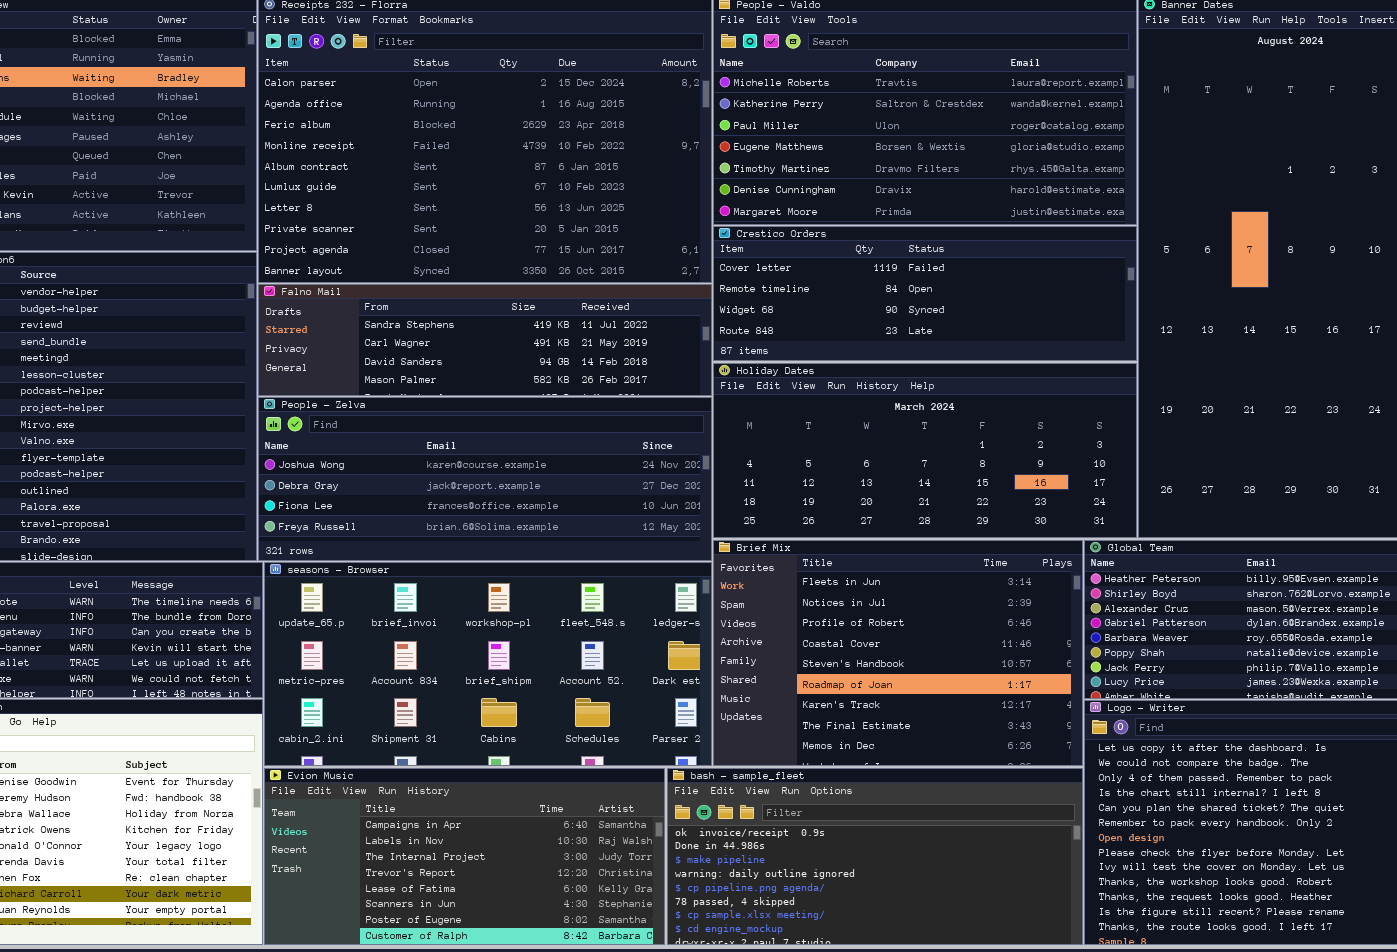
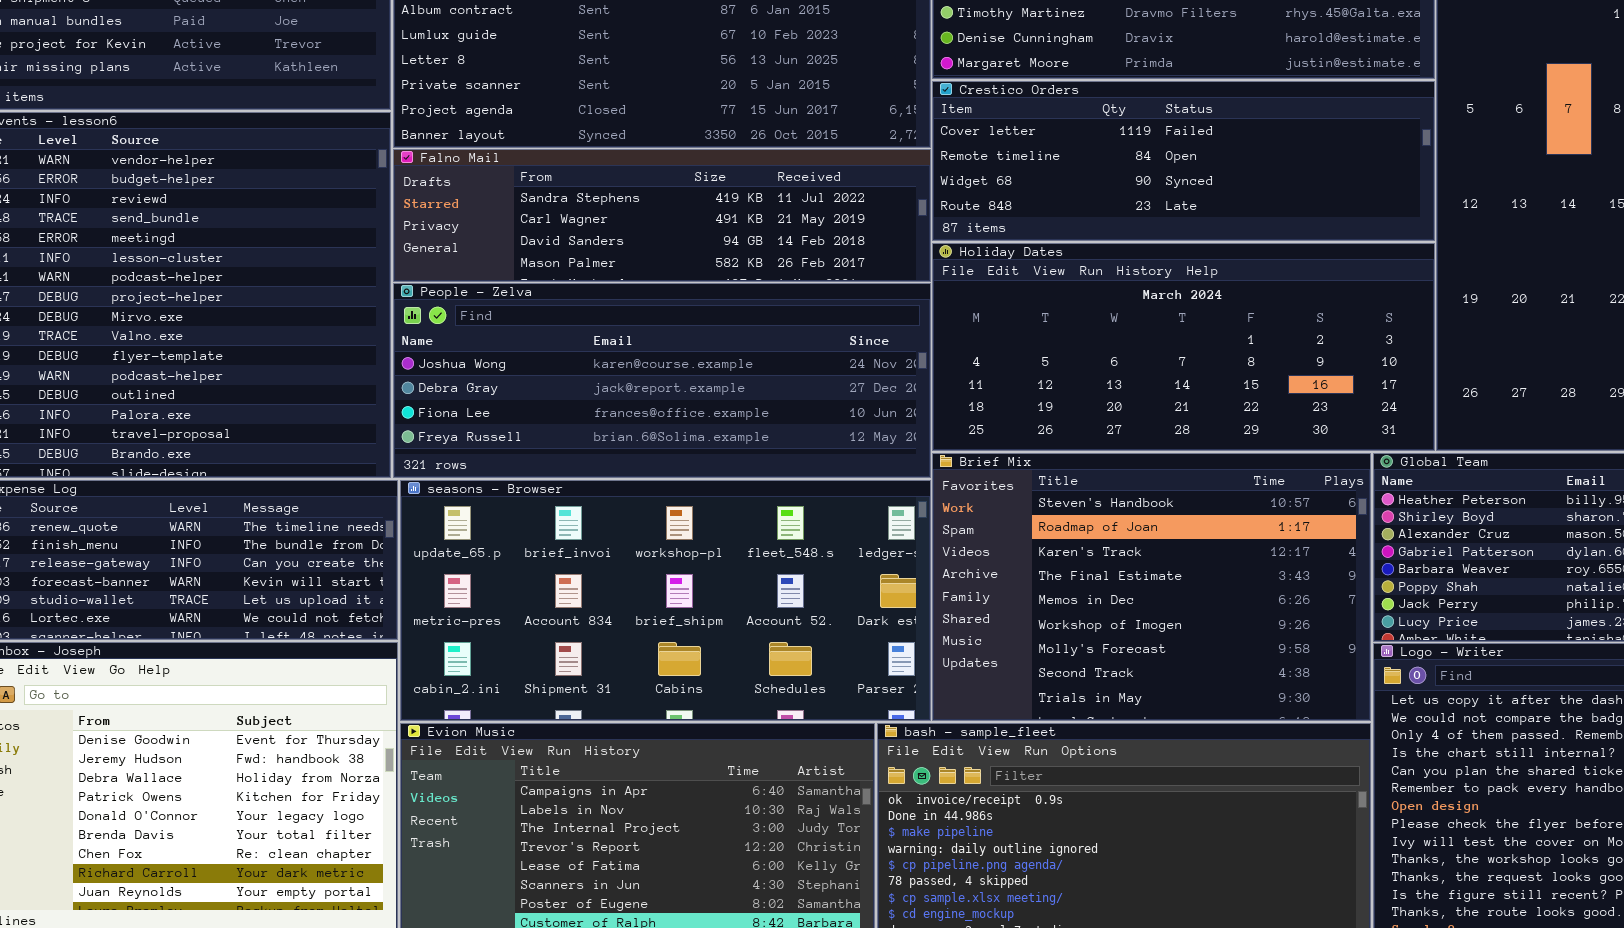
Brief Mix: [713,540,1083,766] -> [932,453,1371,721], scrolled down 4 rows

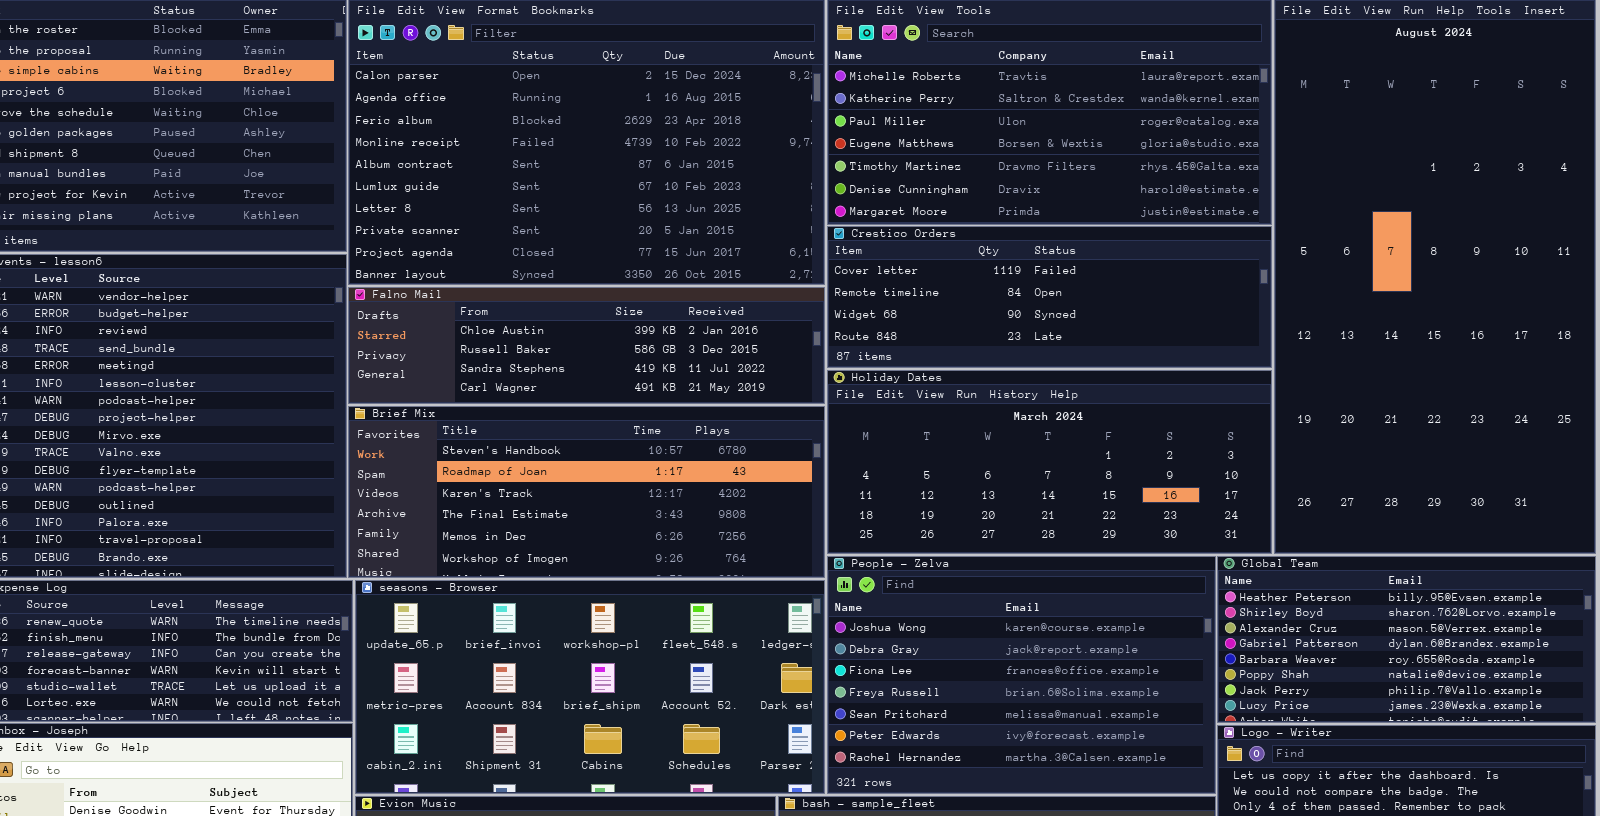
Falno Mail: [393,149,931,282] -> [348,287,825,404], scrolled up 2 rows
People - Zelva: [393,283,931,478] -> [827,556,1216,794], moved, resized
Brief Mix: [932,453,1371,721] -> [348,406,825,578], moved, resized

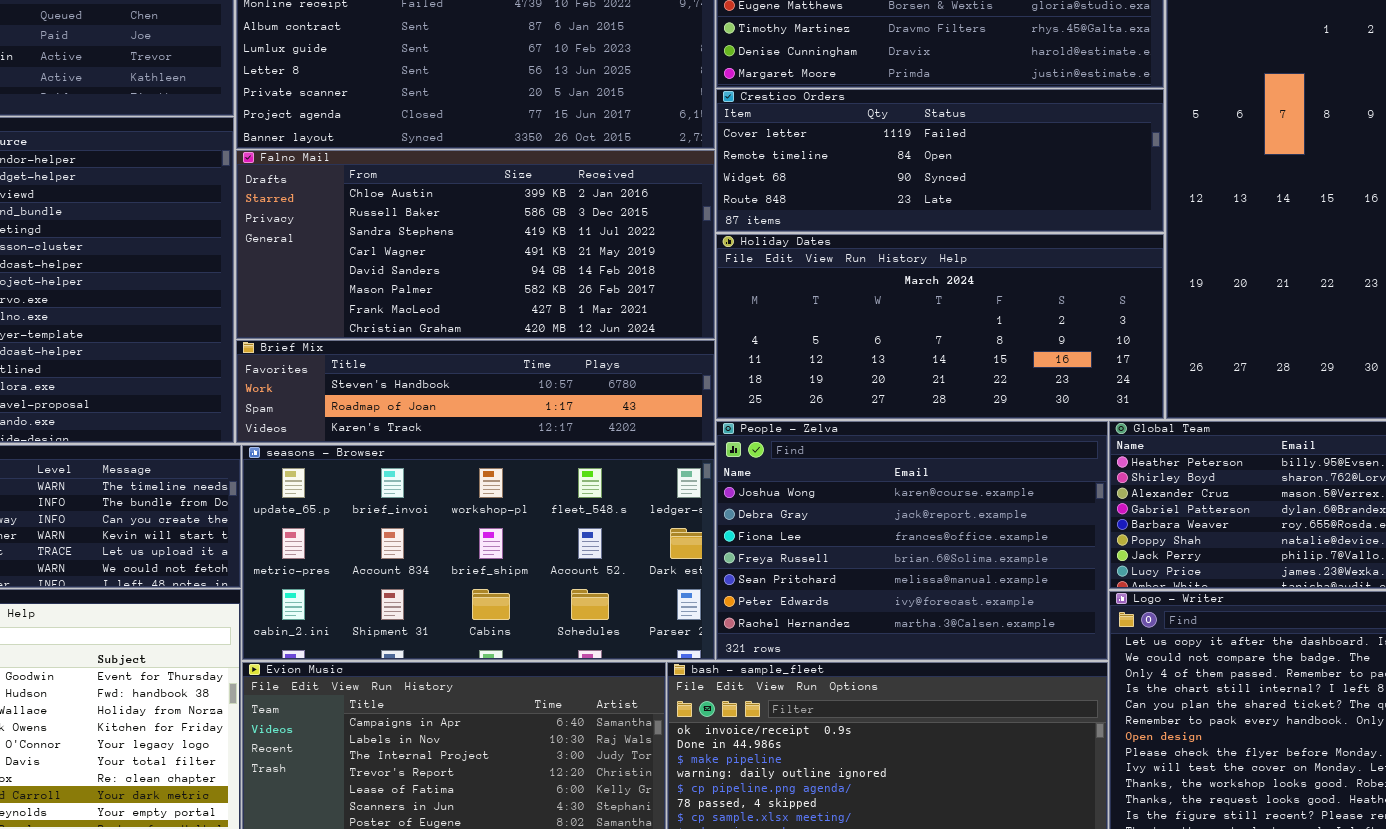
Falno Mail: [348,287,825,404] -> [236,150,715,339], resized
Brief Mix: [348,406,825,578] -> [236,340,715,443], resized

